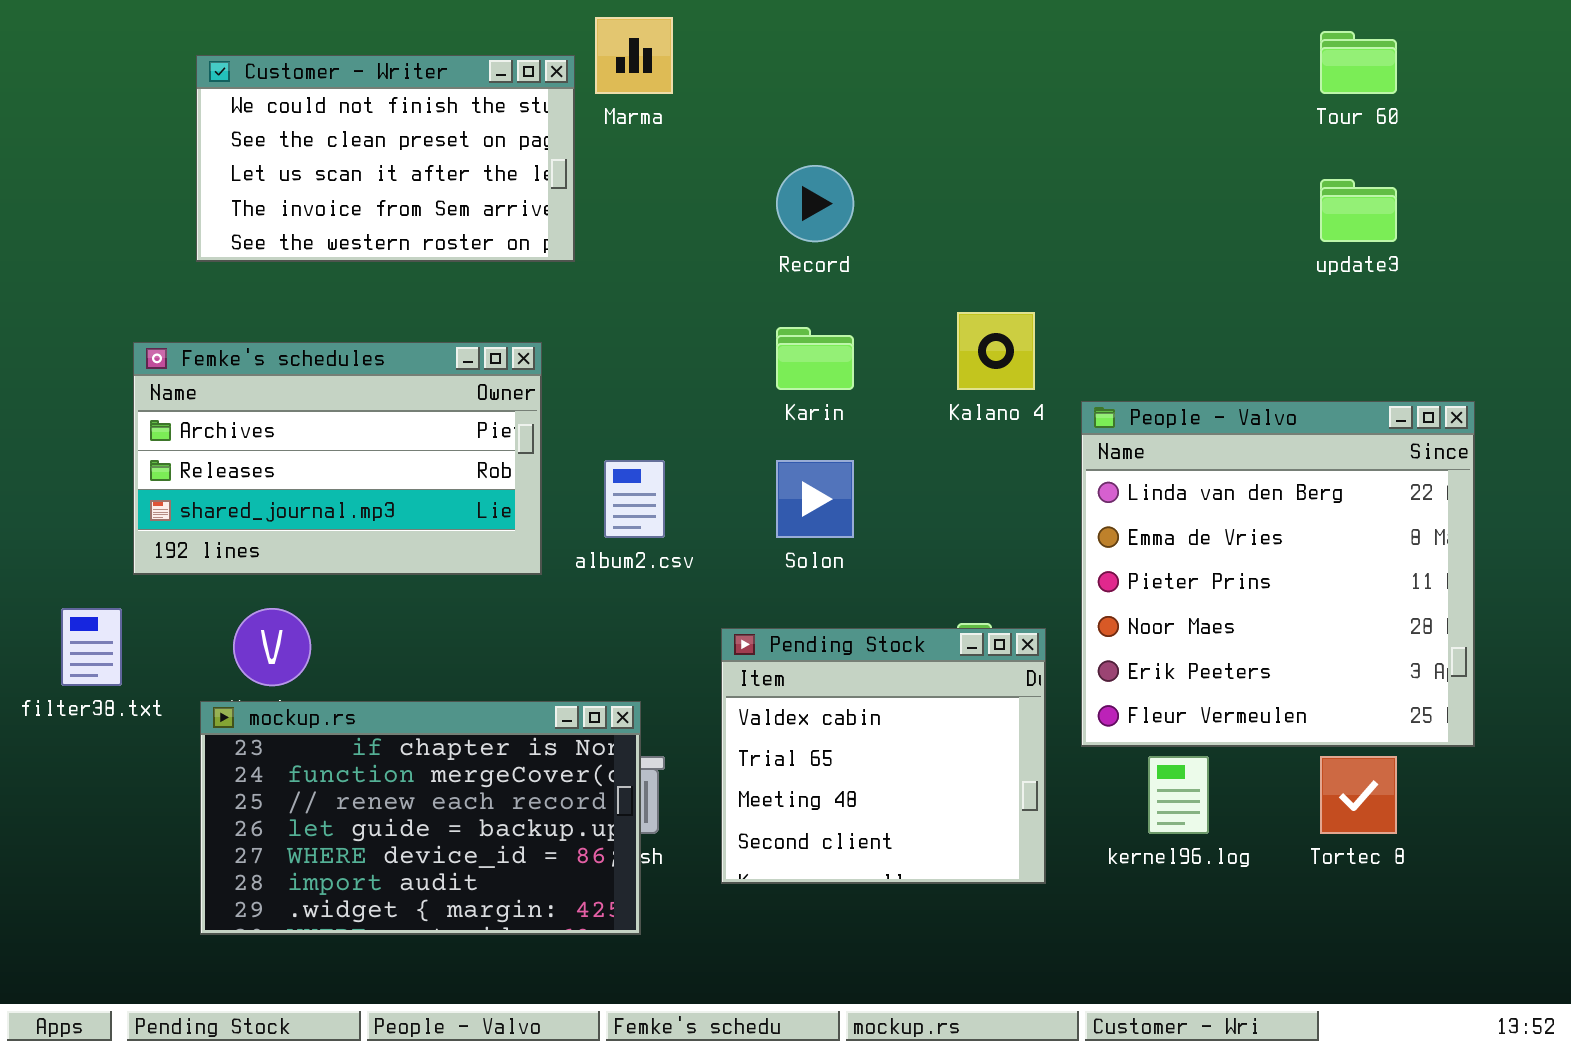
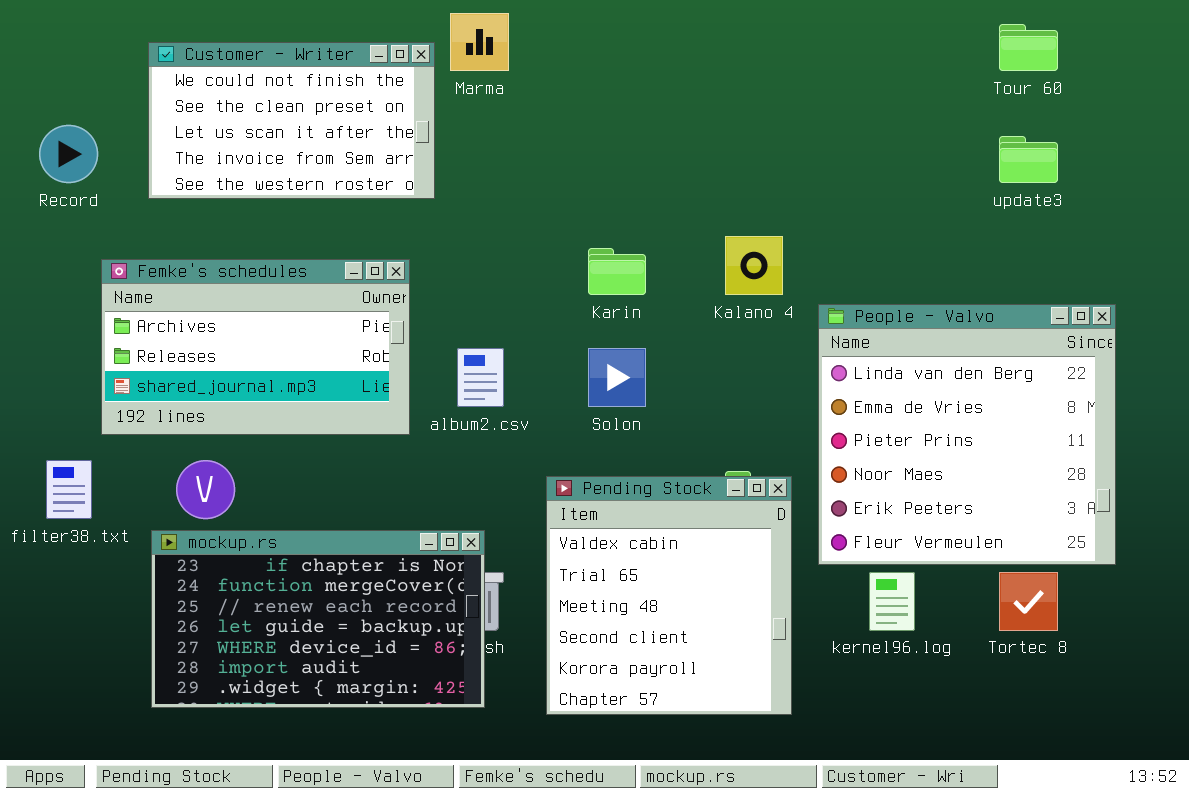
Record: [776,165,854,242] -> [39,125,98,183], moved
Pending Stock: [721,628,1046,884] -> [546,476,792,715], resized

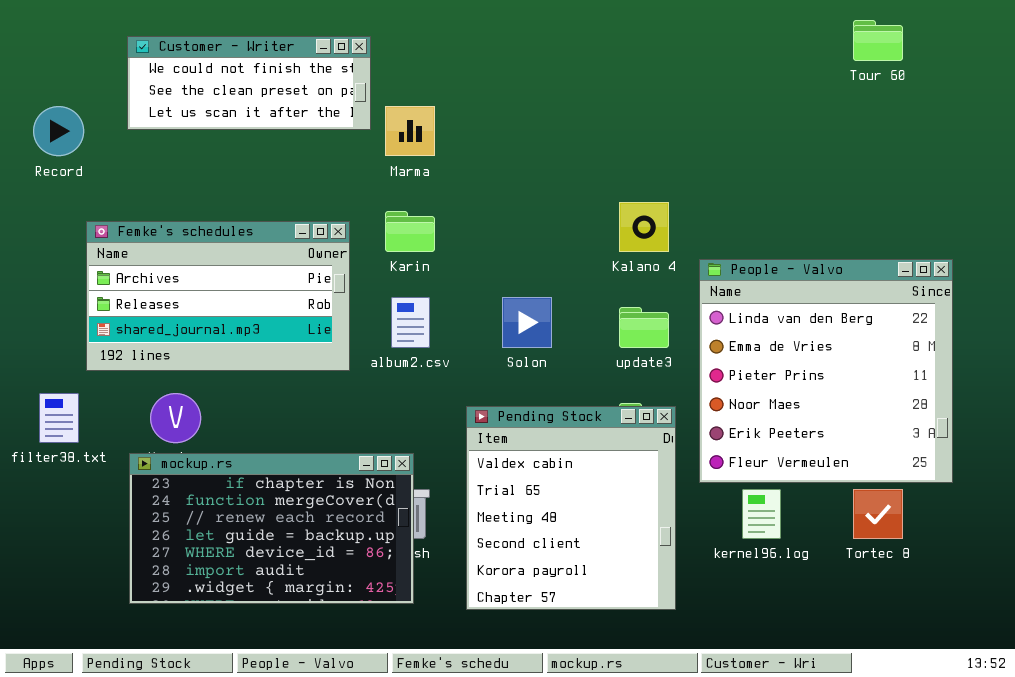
Marma: [450,13,509,71] -> [385,106,435,156], moved
Customer - Writer: [148,42,435,199] -> [127,36,371,130], resized
update3: [999,136,1058,183] -> [619,307,669,348], moved
Karin: [588,248,646,295] -> [385,211,435,252], moved

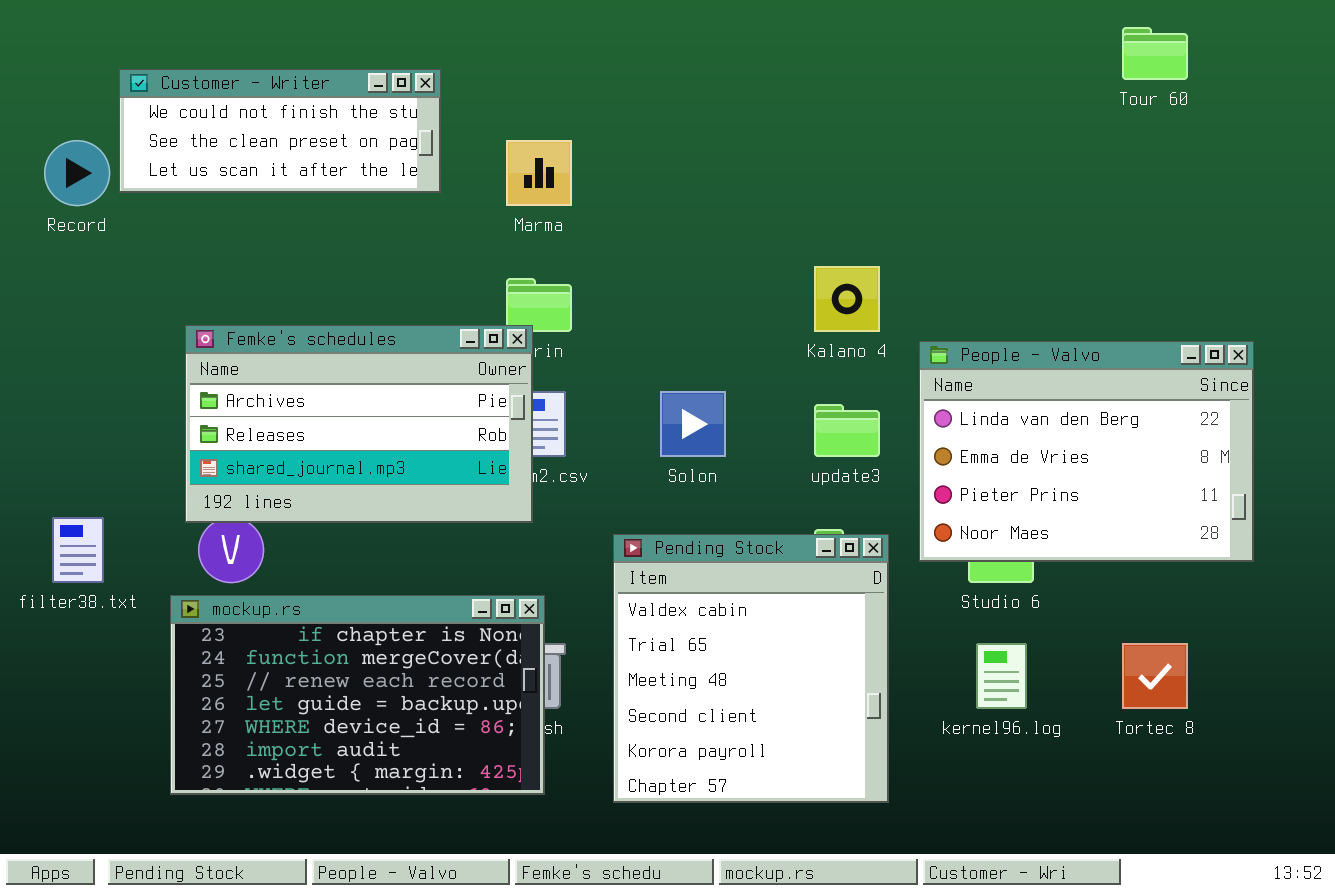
Customer - Writer: [127,36,371,130] -> [119,69,441,193], moved
Femke's schedules: [86,221,350,371] -> [185,325,533,523], moved
People - Valvo: [699,259,953,483] -> [919,341,1254,562], resized

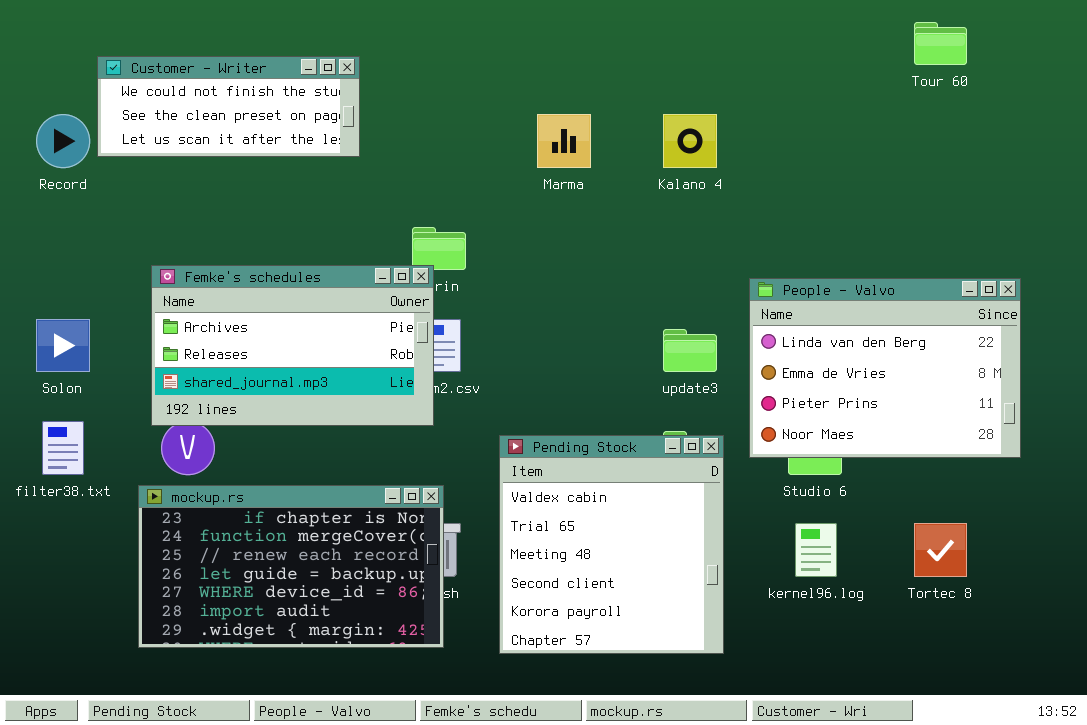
Marma: [506,140,572,206] -> [537,114,591,168], moved
Kalano 4: [814,266,880,332] -> [663,114,717,168], moved
Solon: [660,391,726,457] -> [36,319,90,372], moved

